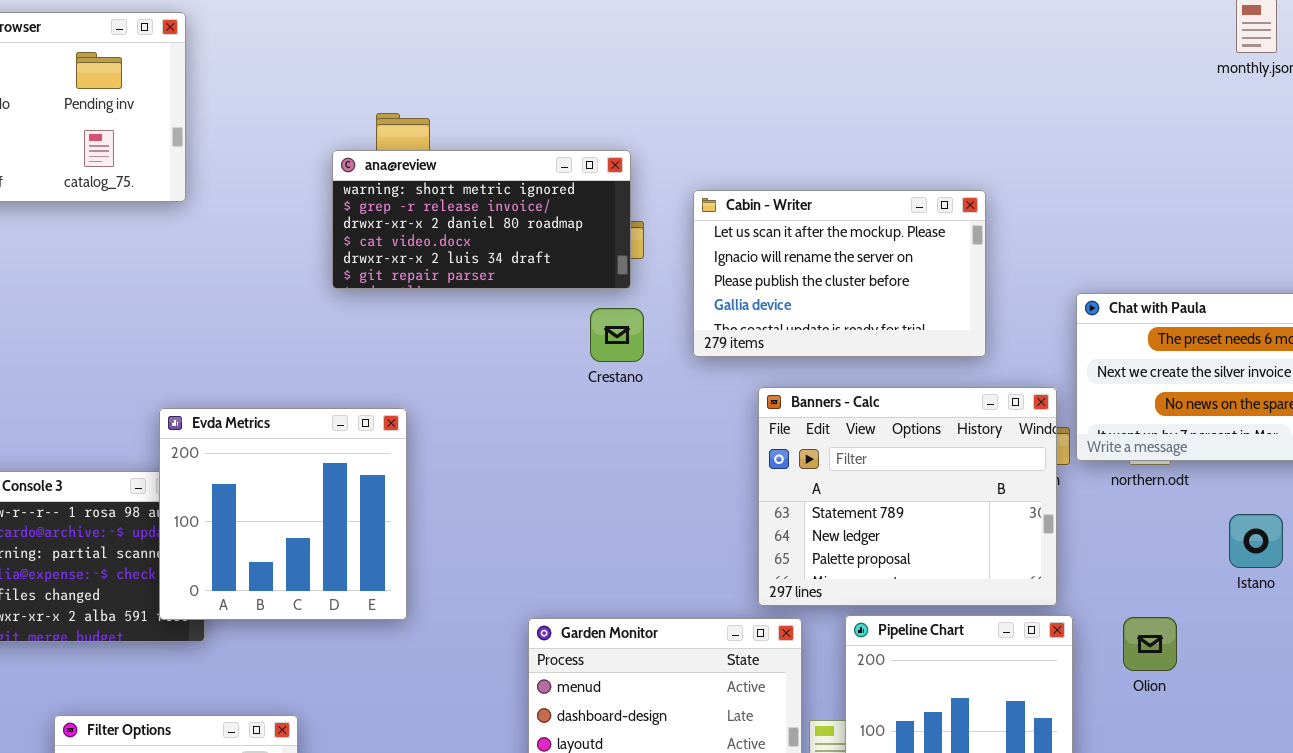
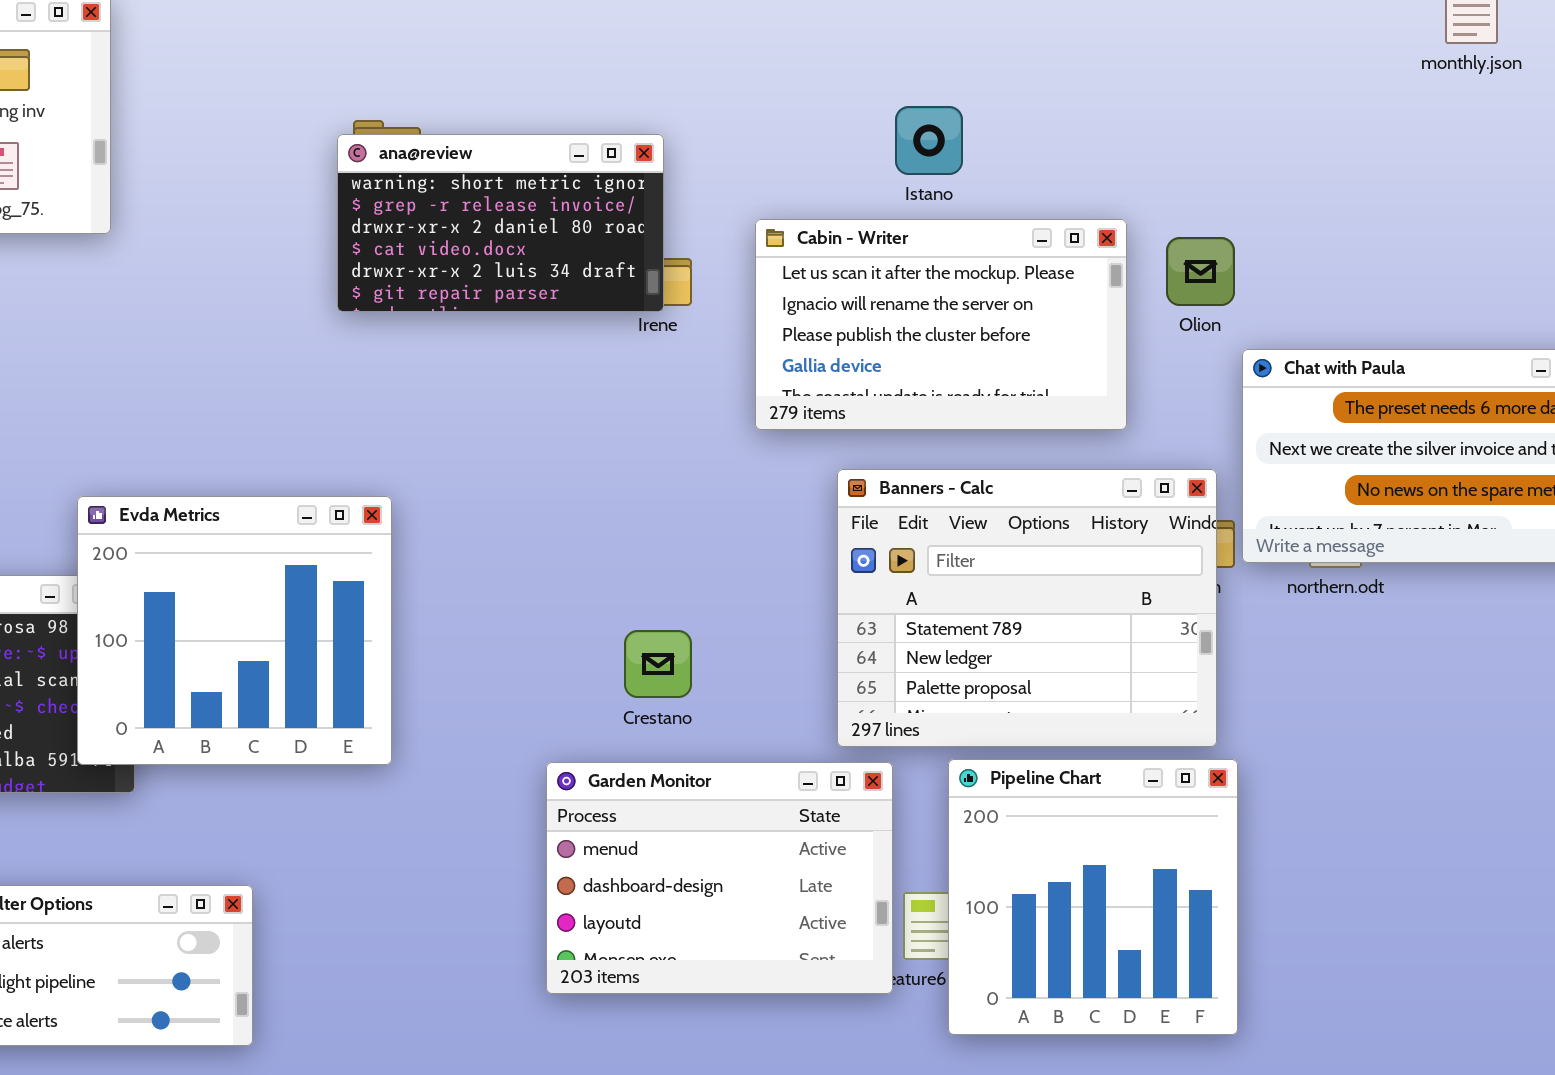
ana@review: [332,150,631,289] -> [337,134,664,312], moved, resized
Crestano: [590,308,644,362] -> [624,630,692,698], moved
Istano: [1229,514,1283,568] -> [895,106,963,175], moved
Olion: [1123,617,1177,671] -> [1166,237,1235,306], moved

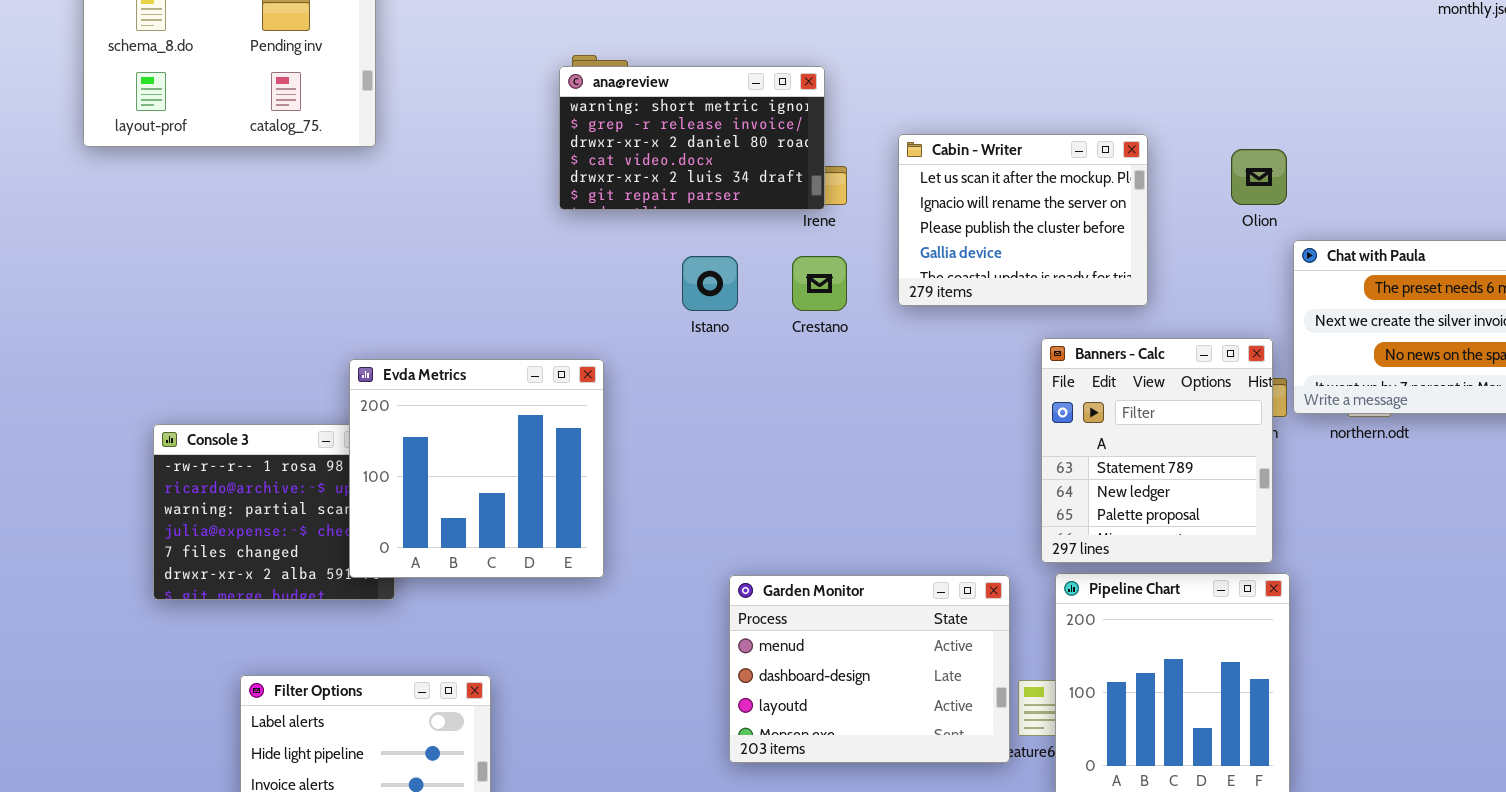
Istano: [895,106,963,175] -> [682,256,738,311], moved
Cabin - Writer: [755,219,1127,430] -> [898,134,1148,306], resized
Banners - Calc: [837,469,1217,747] -> [1041,338,1273,563], resized
Crestano: [624,630,692,698] -> [792,256,847,311], moved

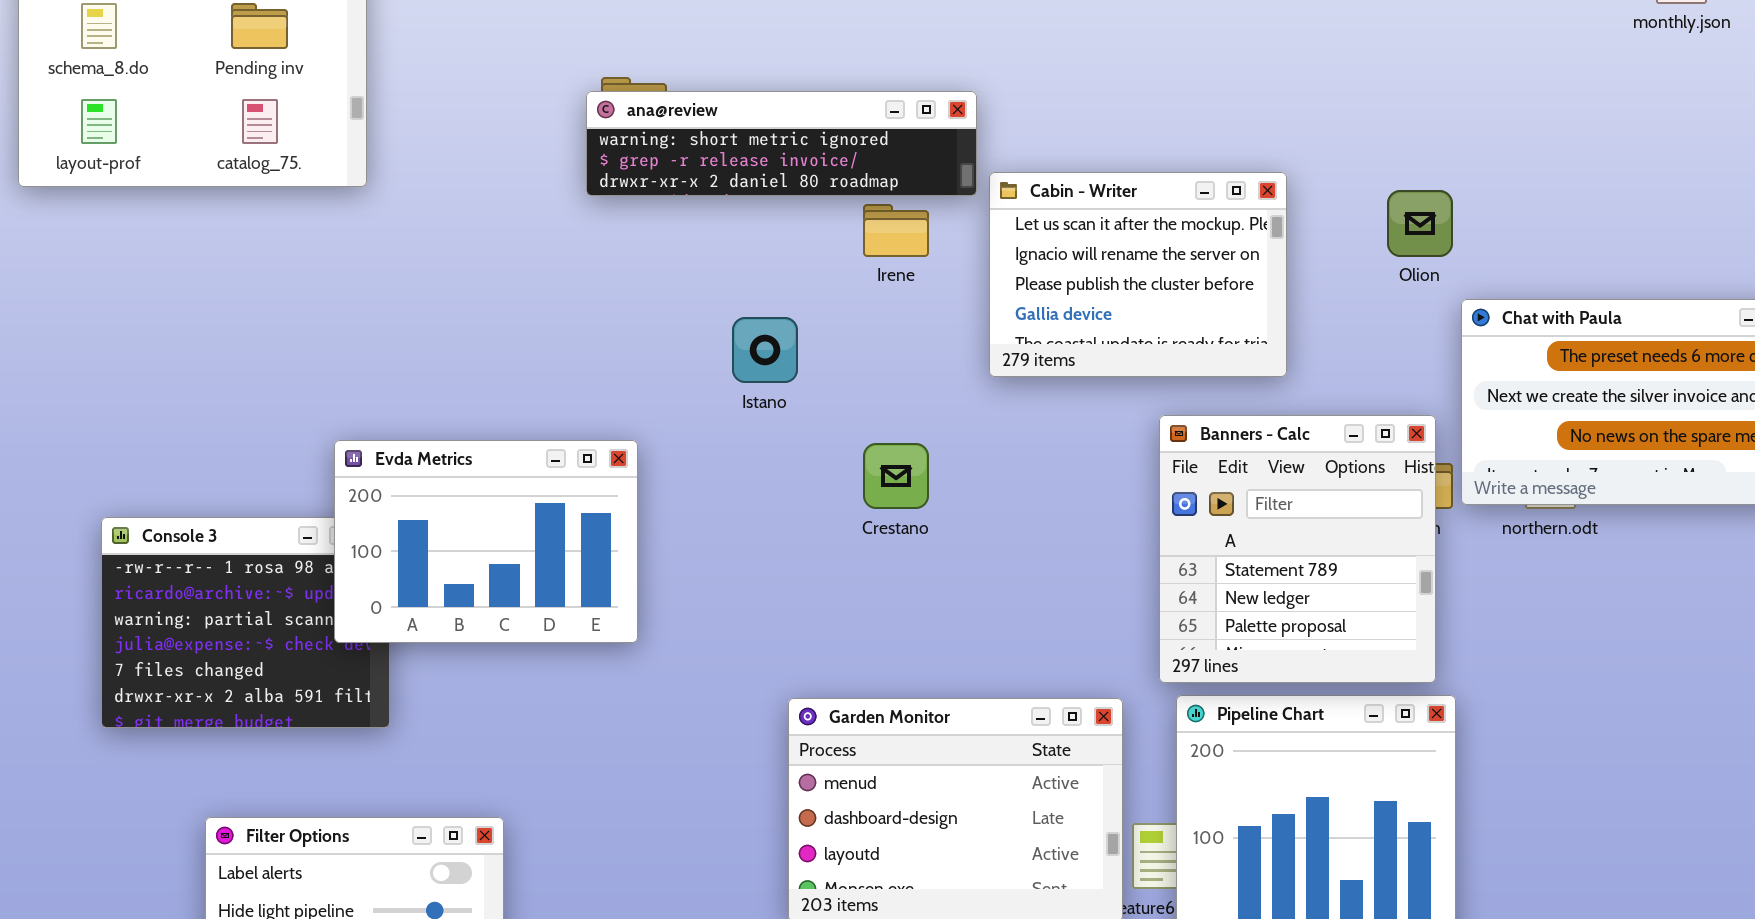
ana@review: [559,66,825,210] -> [586,91,977,196], resized
Crestano: [792,256,847,311] -> [863,443,929,509], moved
Evda Metrics: [349,359,604,578] -> [334,440,638,643], resized

